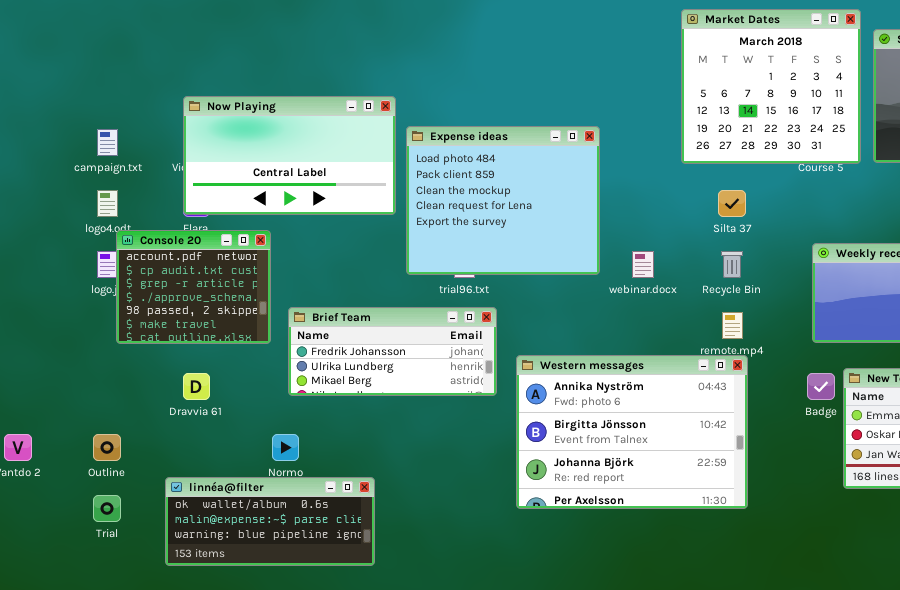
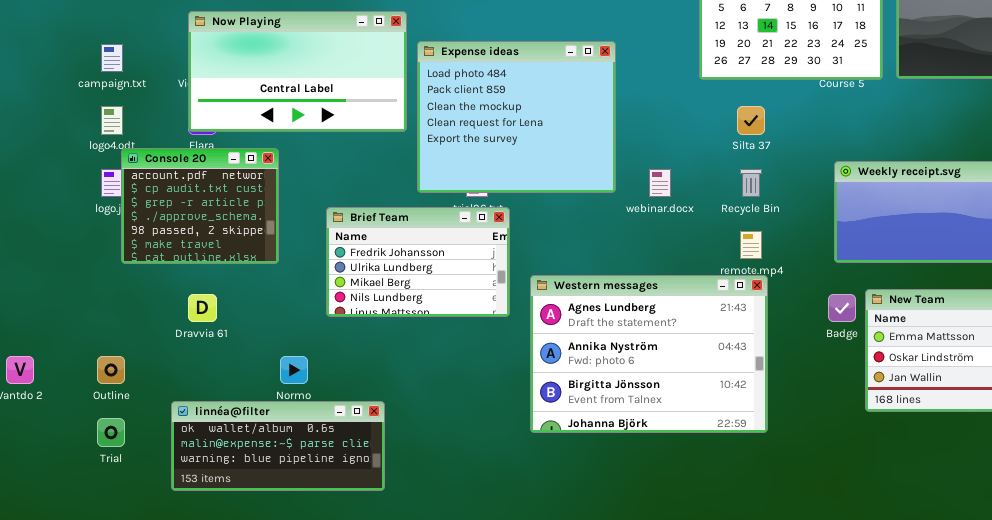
Brief Team: [288,307,497,396] -> [326,207,510,317], resized
Western messages: [516,355,748,509] -> [530,275,768,433], scrolled up 1 row

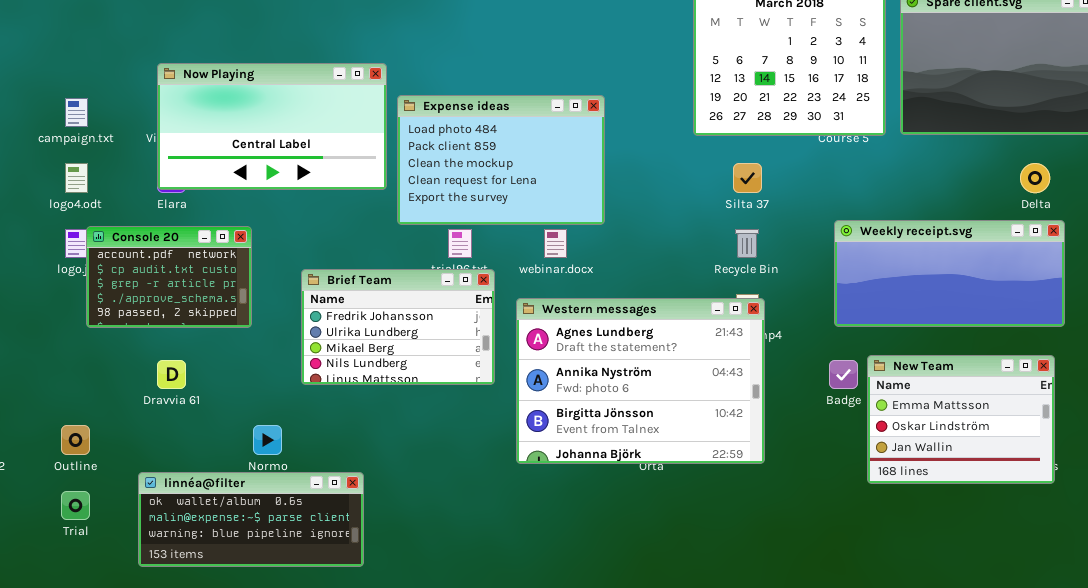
Expense ideas: [417,41,616,193] -> [397,95,605,225], resized
Console 20: [121,148,279,264] -> [86,226,252,328], resized
webinar.docx: [649,169,671,197] -> [544,229,567,258], moved
Western messages: [530,275,768,433] -> [516,298,765,464], moved

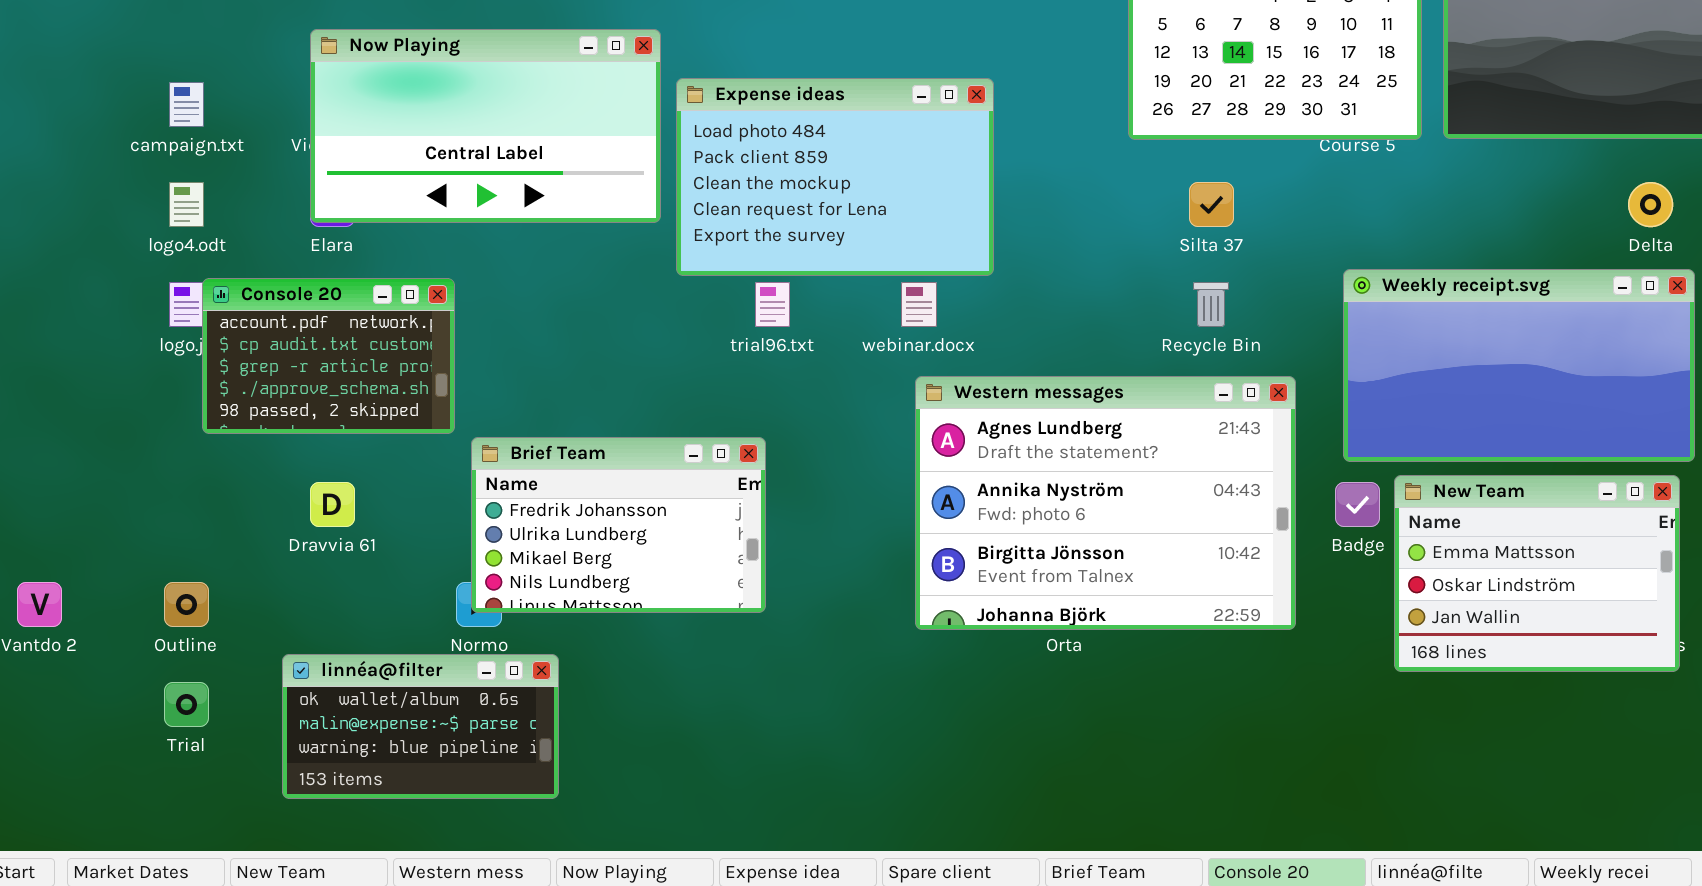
Weekly receipt.svg: [834,220,1065,327] -> [1343,269,1695,462], resized
Brief Team: [301,269,495,385] -> [471,437,766,613], moved
Western messages: [516,298,765,464] -> [915,376,1296,630], moved
linnéa@filter: [138,472,364,567] -> [282,654,559,799], resized

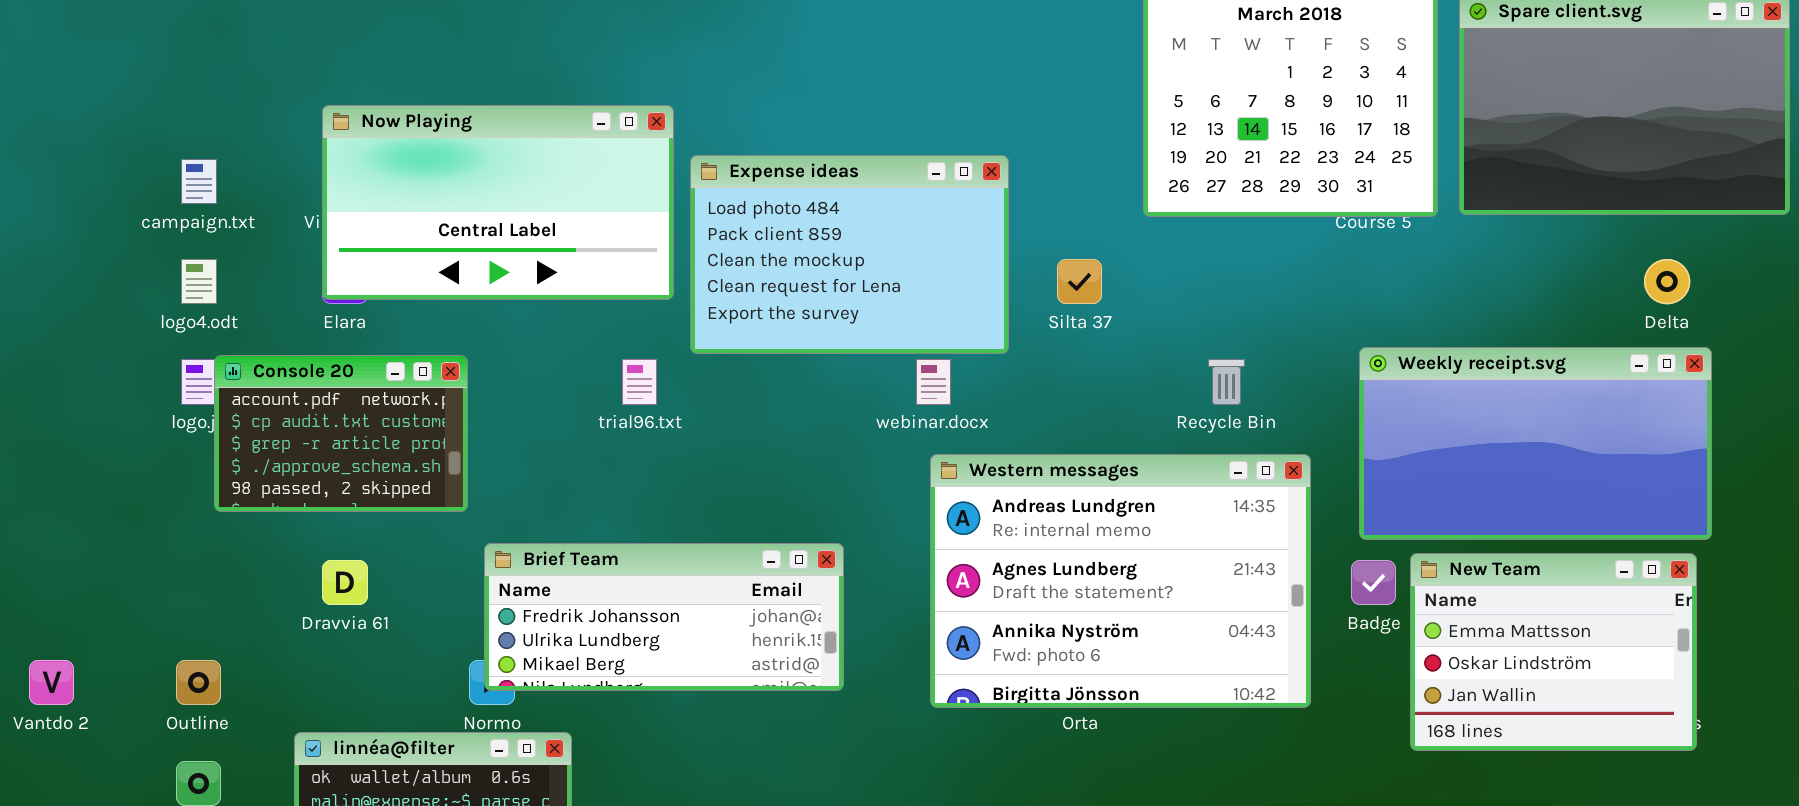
Silta 37: [1189,182,1234,227] -> [1057,259,1102,304], moved
trial96.txt: [755,282,790,327] -> [622,359,657,405], moved
Western messages: [915,376,1296,630] -> [930,454,1311,708], scrolled up 1 row
Brief Team: [471,437,766,613] -> [484,543,844,691], resized

